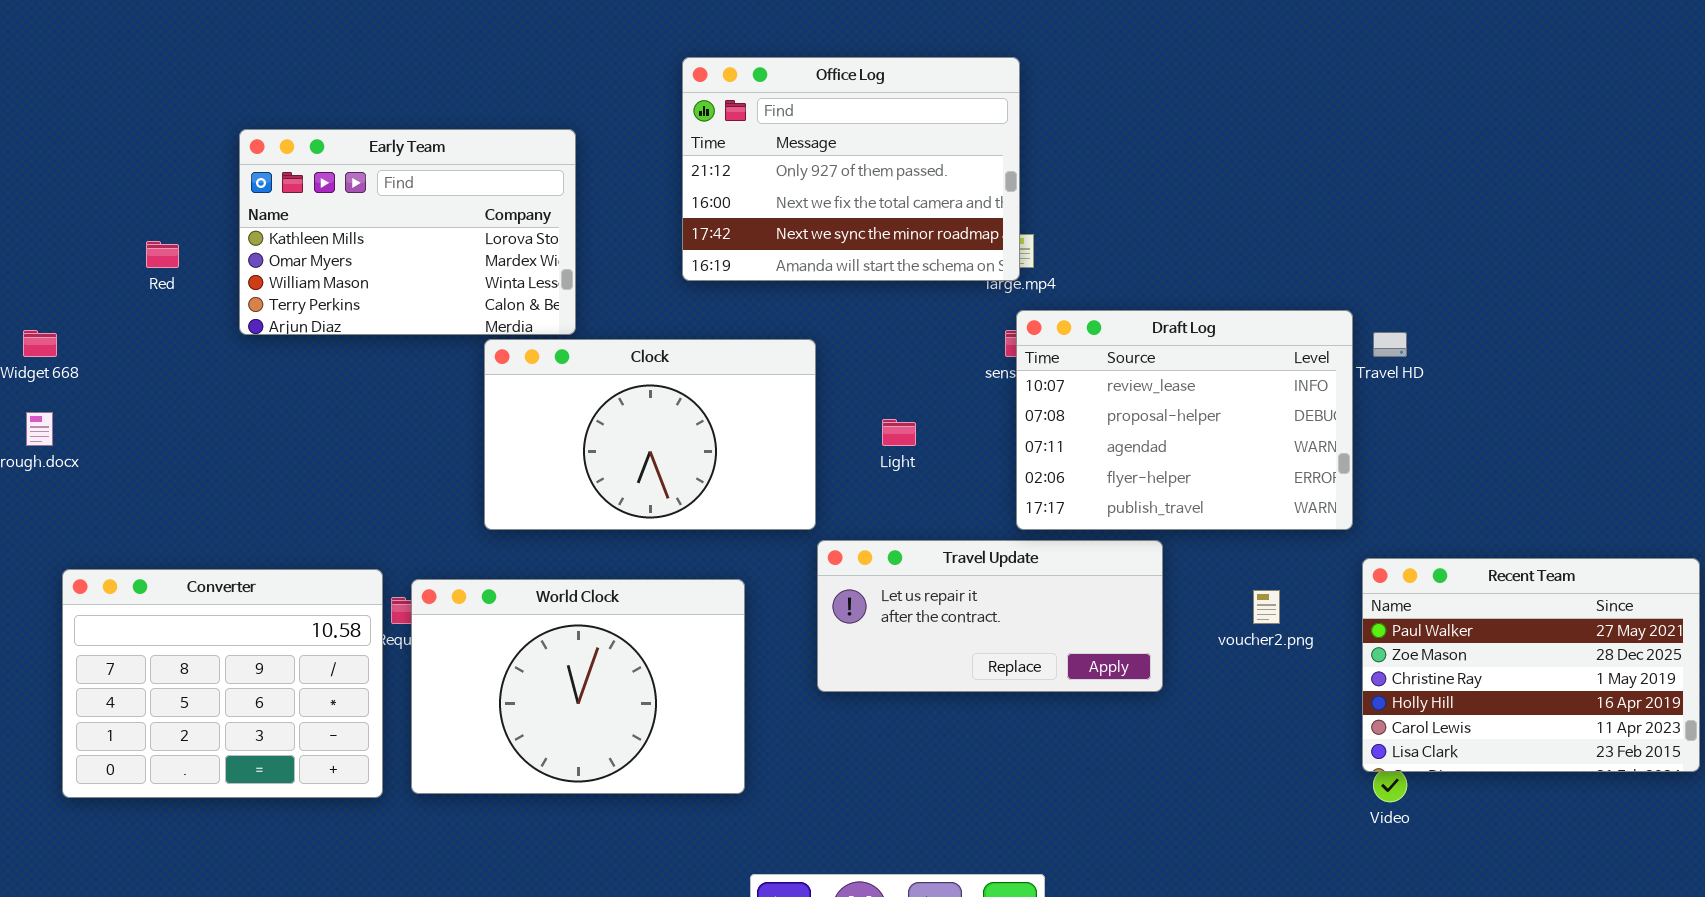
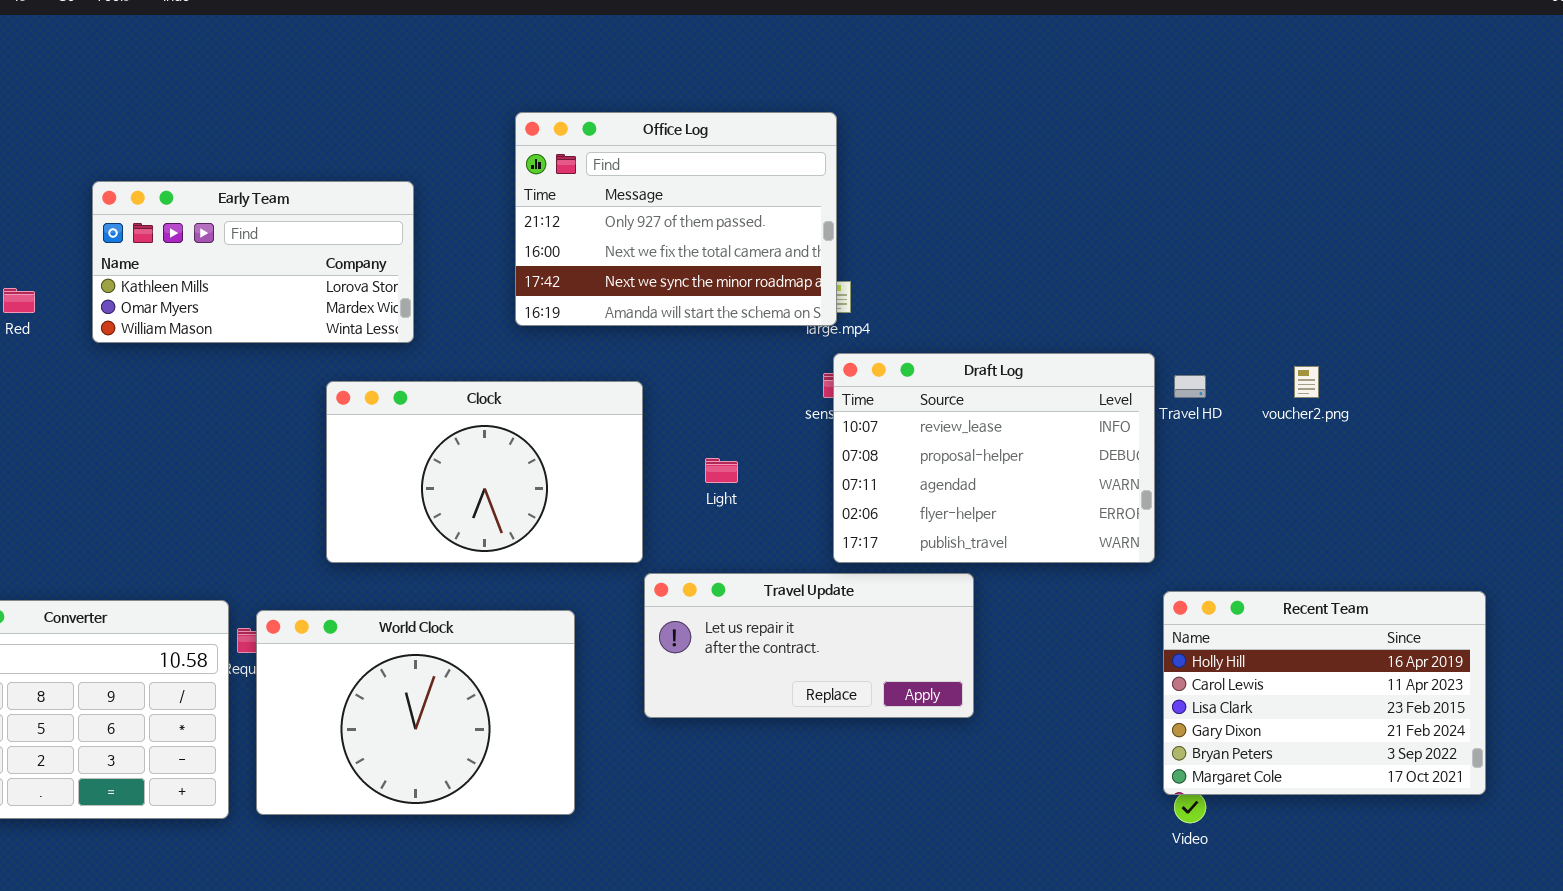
Early Team: [239,129,576,335] -> [92,181,414,343], resized
Recent Team: [1362,558,1700,772] -> [1163,591,1486,795], scrolled down 3 rows
voucher2.png: [1253,590,1280,624] -> [1294,366,1319,398], moved

